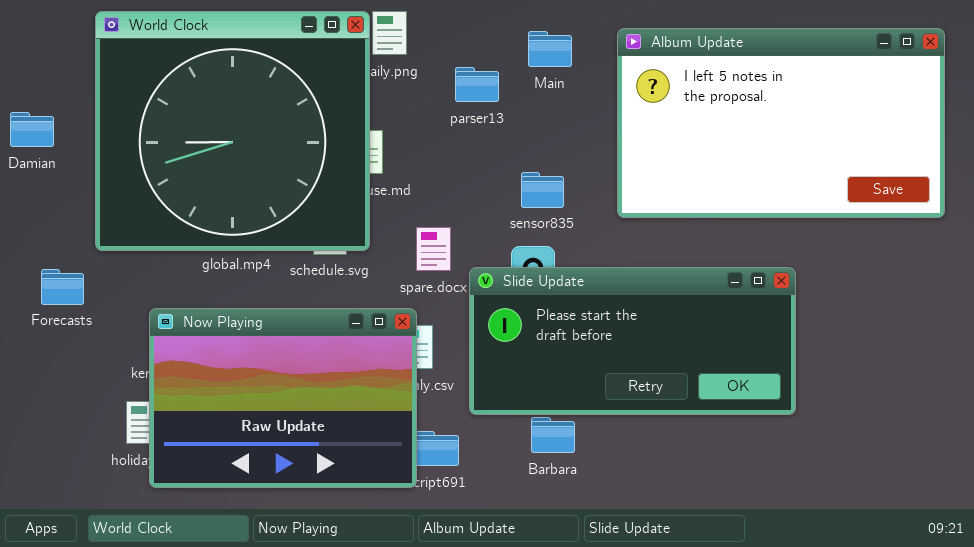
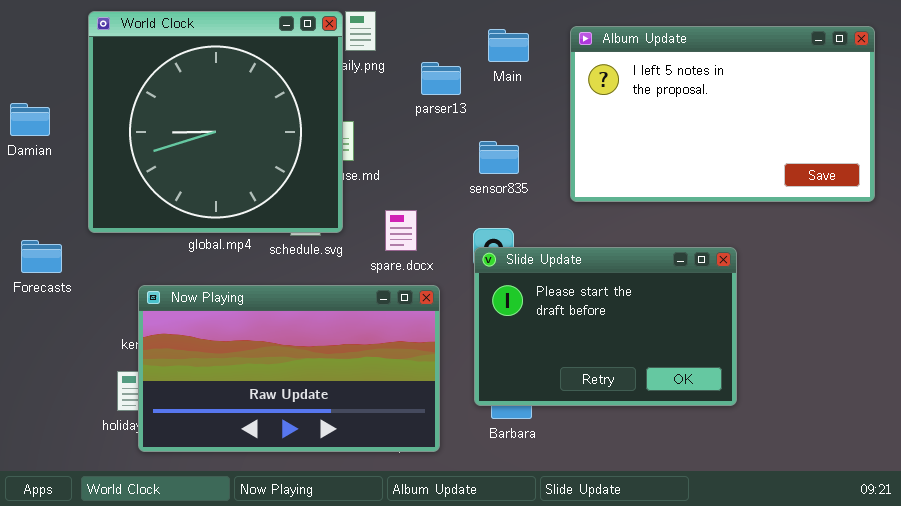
sensor835: [521,172,564,208] -> [479,141,519,174], moved
Slide Update: [469,267,796,415] -> [474,247,737,406], resized
Forecasts: [41,269,84,305] -> [21,240,62,273], moved
Now Playing: [149,308,417,488] -> [138,285,440,452], resized

